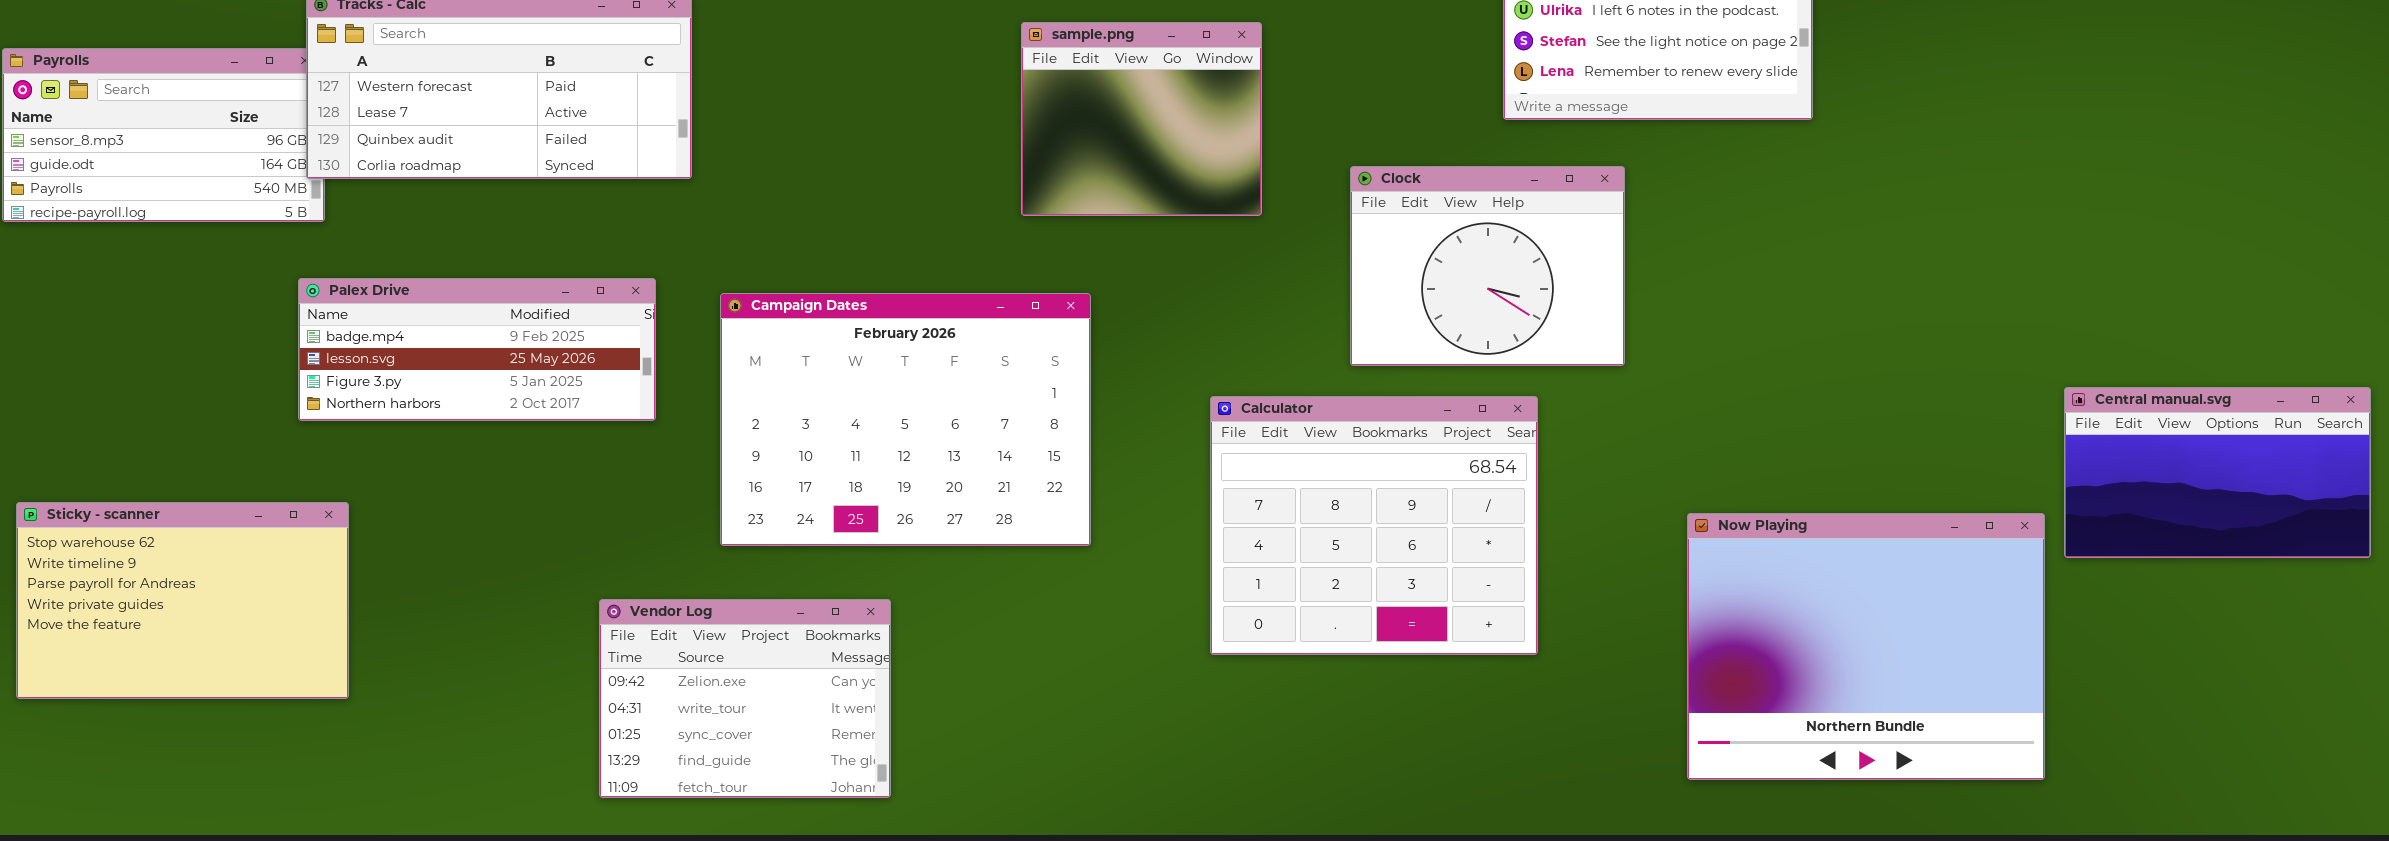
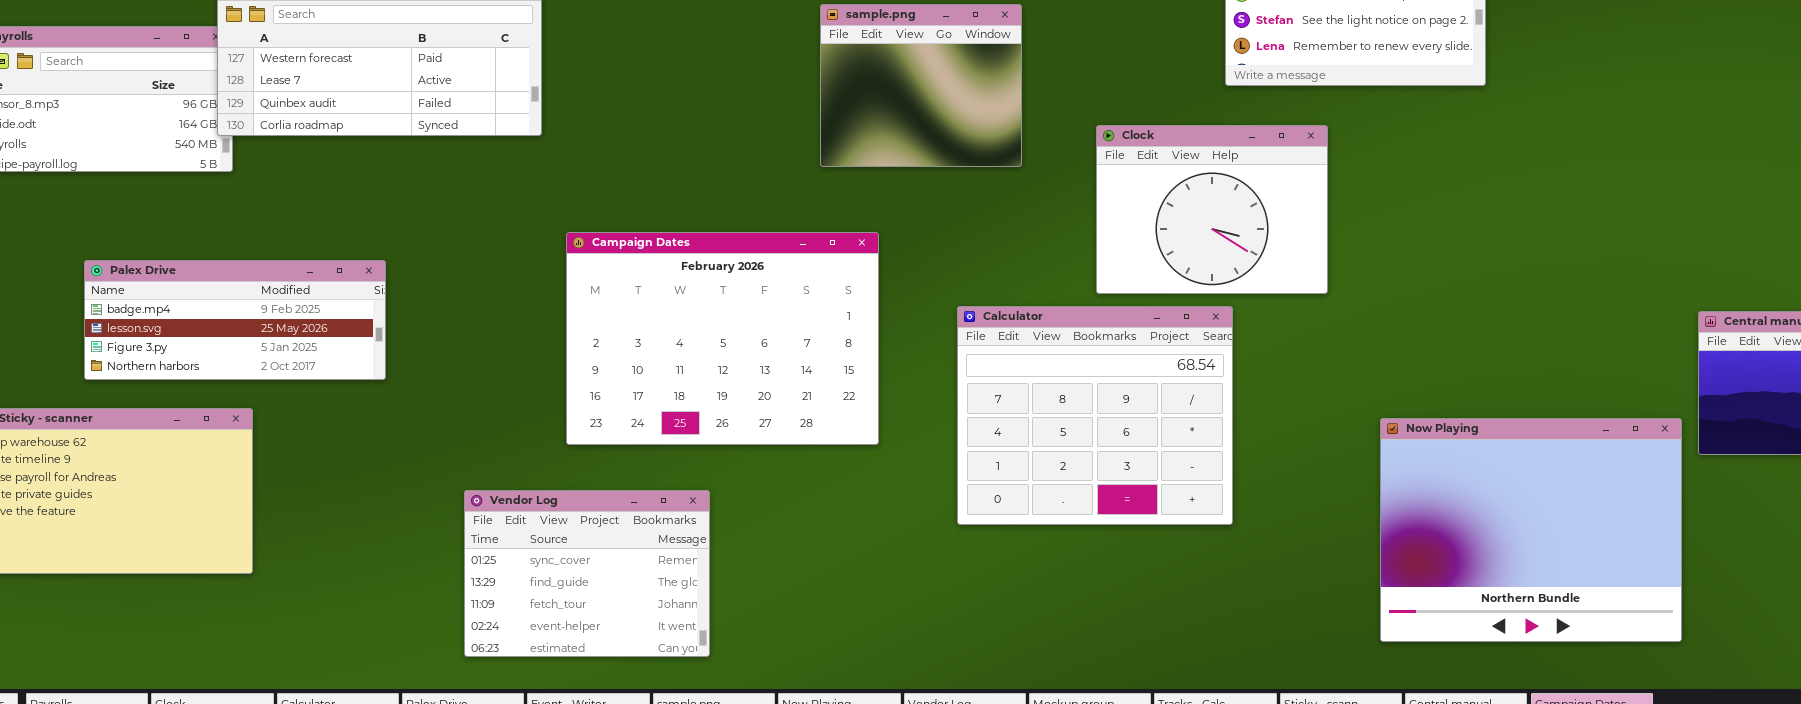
Palex Drive: [298,278,656,421] -> [84,260,386,380], moved
Calculator: [1210,396,1538,655] -> [957,306,1233,525], moved
Vendor Log: [599,599,891,798] -> [464,490,710,657], scrolled down 2 rows

